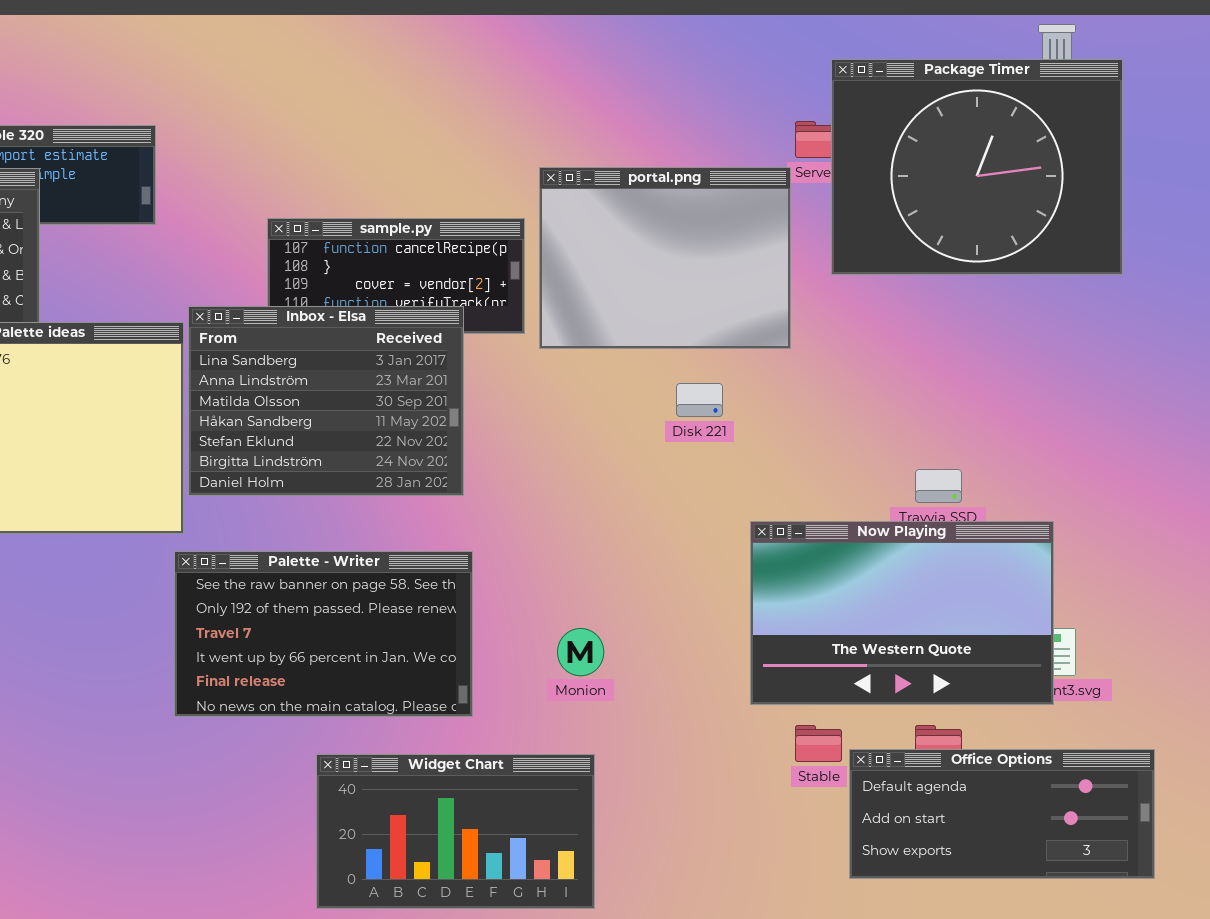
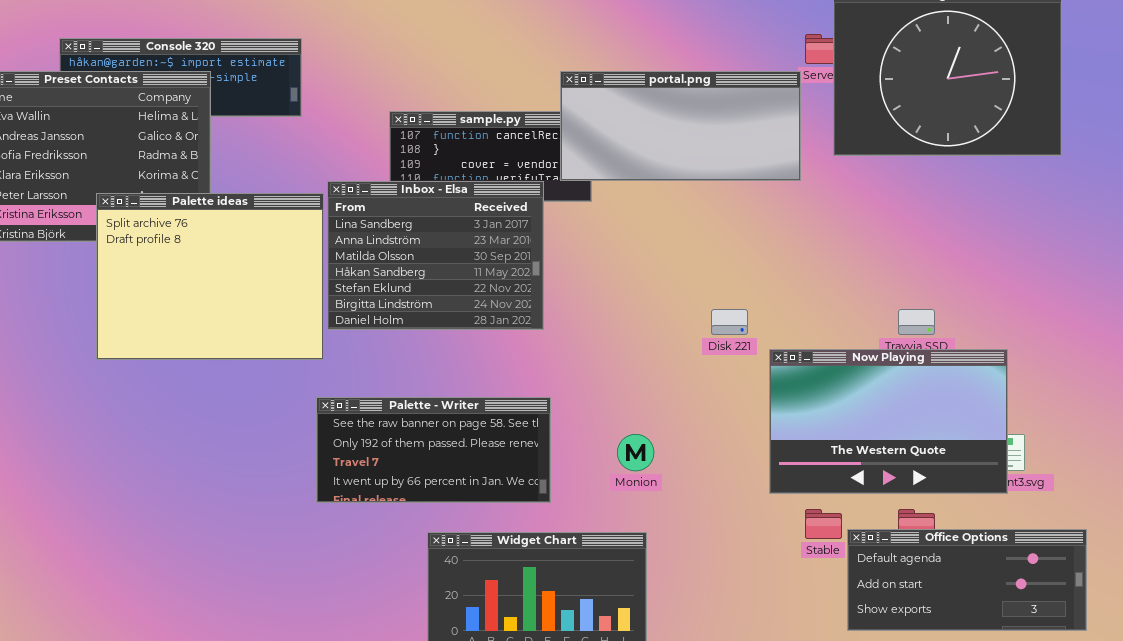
portal.png: [539,167,791,349] -> [560,71,801,181], resized
Disk 221: [676,383,723,417] -> [711,309,748,335], moved
Palette - Writer: [174,551,473,717] -> [316,397,551,503], resized

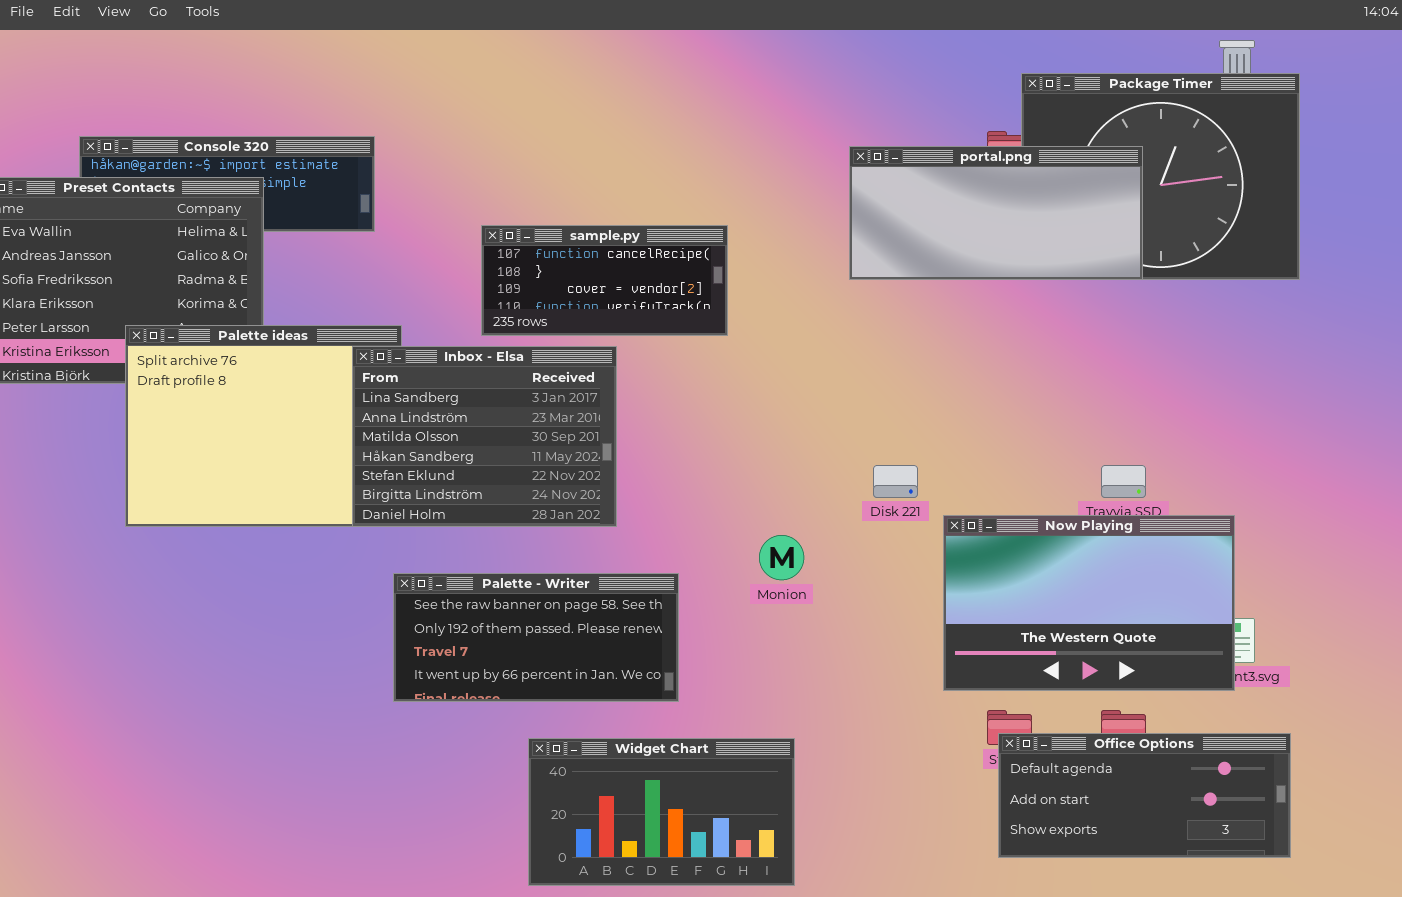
portal.png: [560,71,801,181] -> [849,146,1143,280], moved
Inbox - Elsa: [327,181,544,330] -> [352,346,617,527], moved
Monion: [617,434,654,471] -> [759,535,804,580], moved
Office Options: [847,529,1087,631] -> [998,733,1291,858], moved

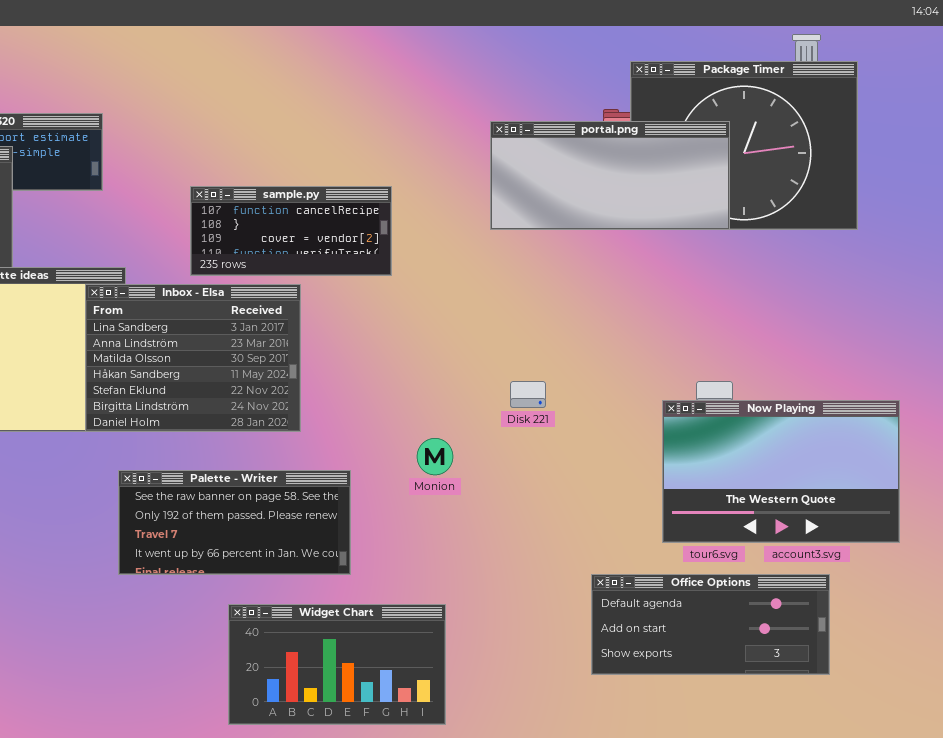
Now Playing: [943,515,1235,691] -> [662,400,900,543], moved
Office Options: [998,733,1291,858] -> [591,574,830,675], moved

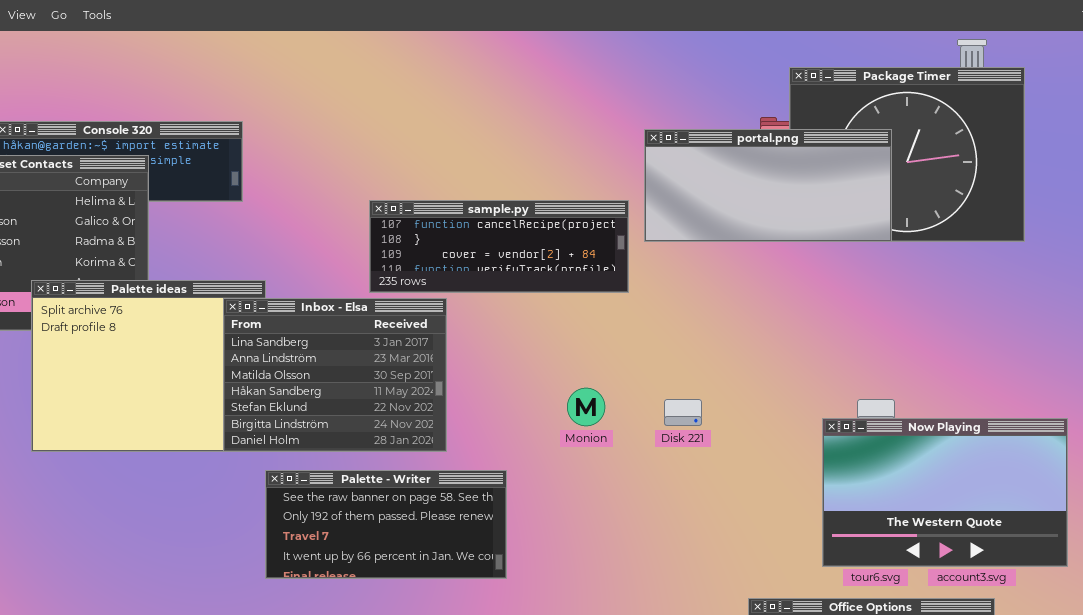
sample.py: [190,186,392,276] -> [369,200,629,293], moved, resized
Monion: [417,438,453,475] -> [567,388,605,426], moved
Palette - Writer: [118,470,351,575] -> [265,470,507,579], moved

